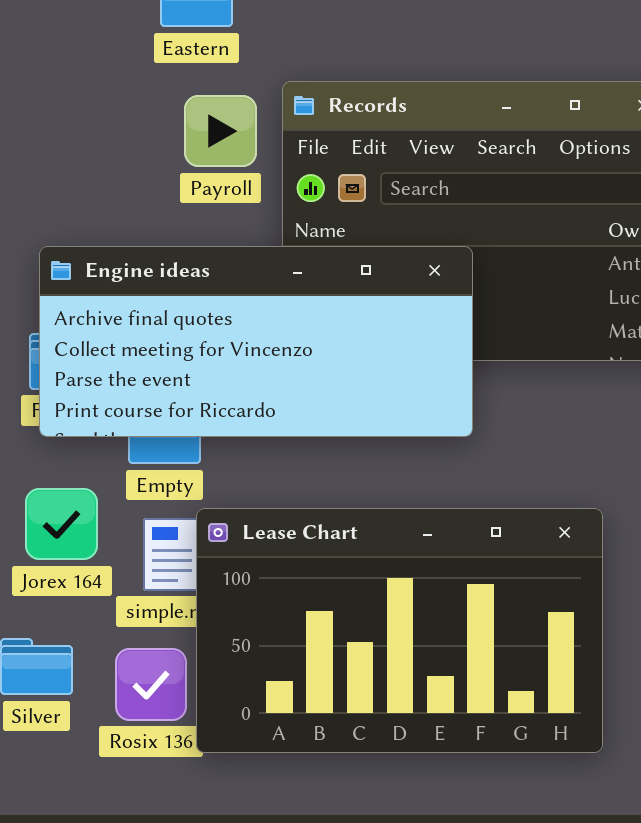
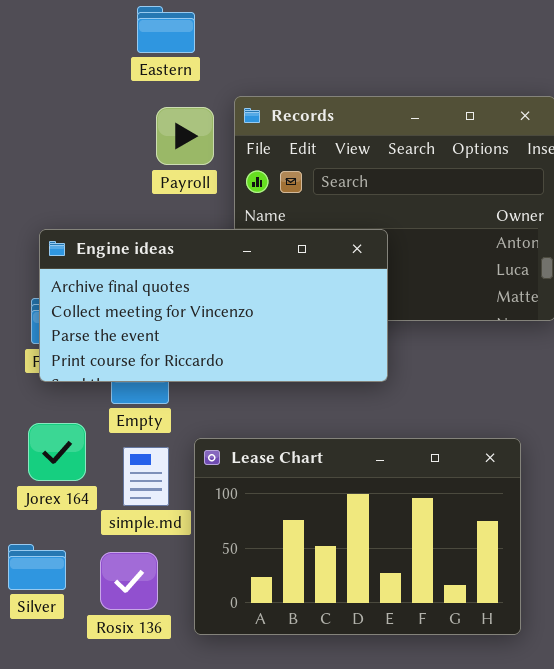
Lease Chart: [196,508,603,753] -> [194,438,521,635], moved

